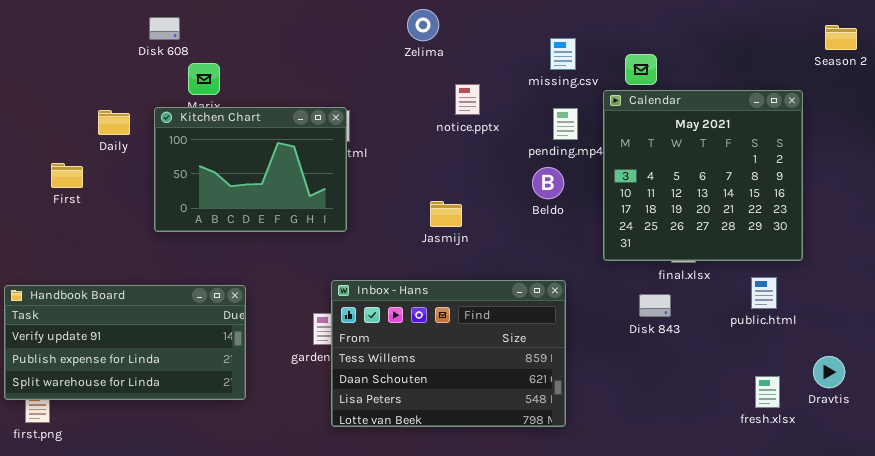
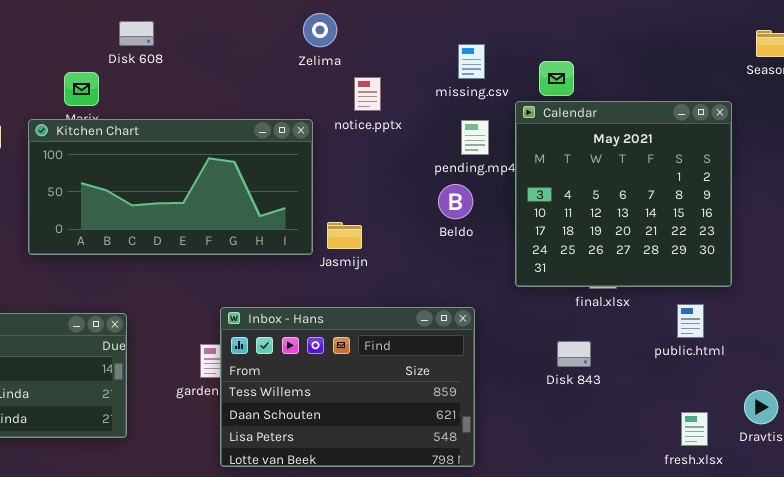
Disk 608: [149,17,180,40] -> [119,21,154,46], moved
notice.pptx: [455,84,480,115] -> [354,77,381,111], moved
Kitchen Chart: [154,107,347,232] -> [28,119,313,255], resized
Disk 843: [639,294,671,317] -> [557,341,591,367], moved

